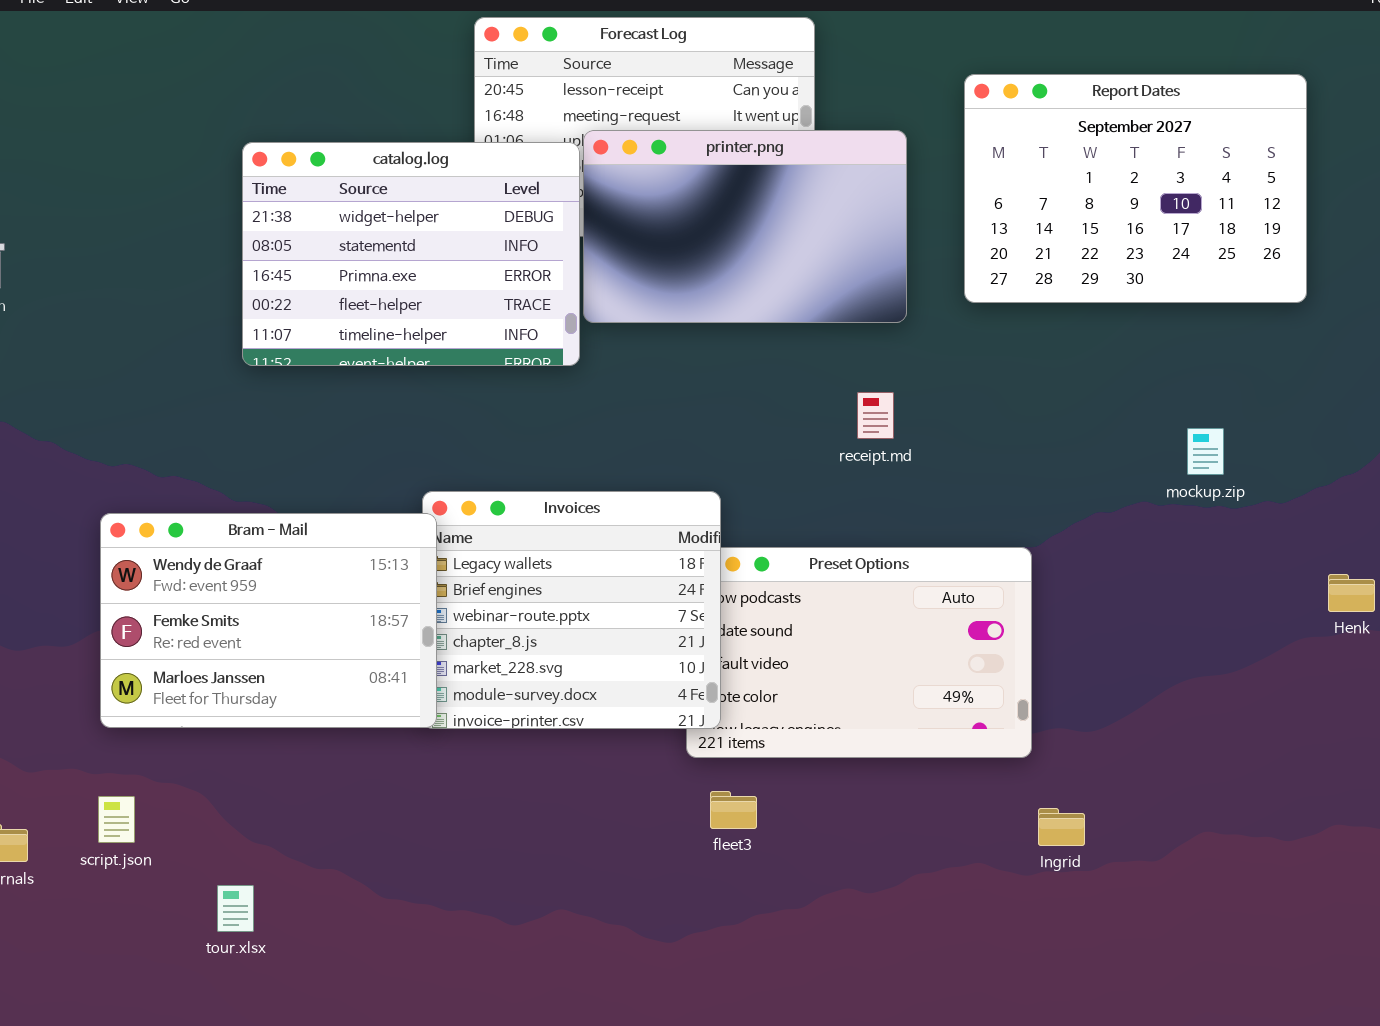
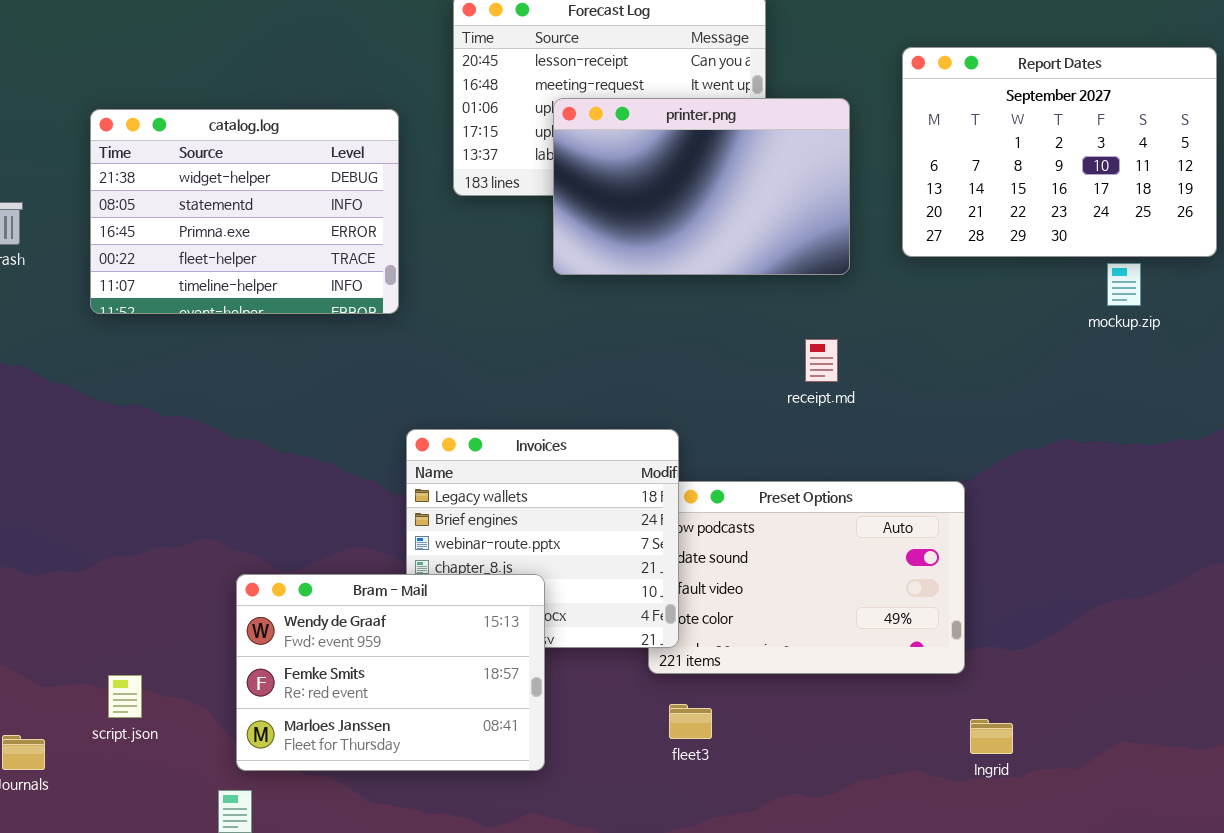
catalog.log: [242,142,580,366] -> [90,109,399,314], moved
mockup.zip: [1187,428,1224,475] -> [1107,263,1141,306], moved
Bram - Mail: [100,513,437,728] -> [236,574,545,771], moved
script.json: [98,796,135,843] -> [108,675,142,718], moved

